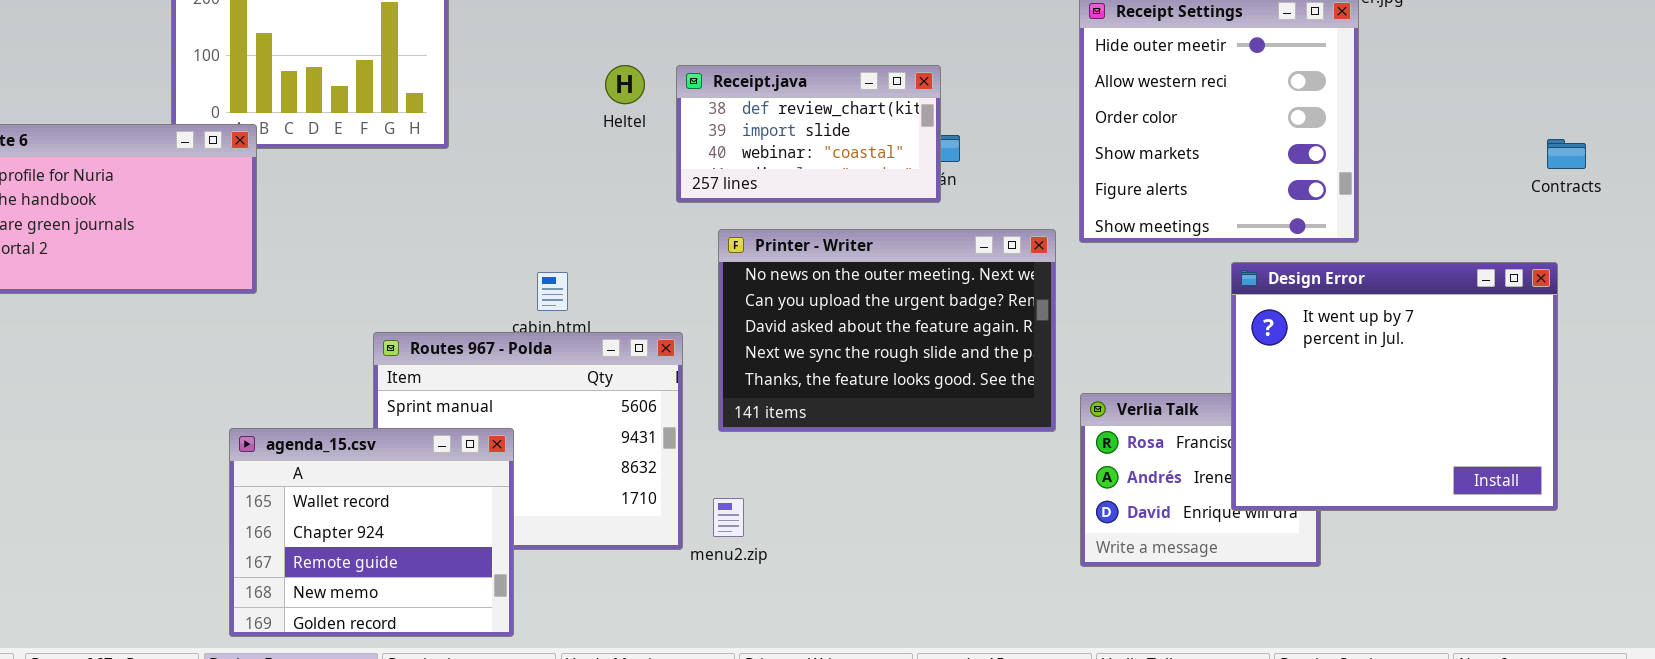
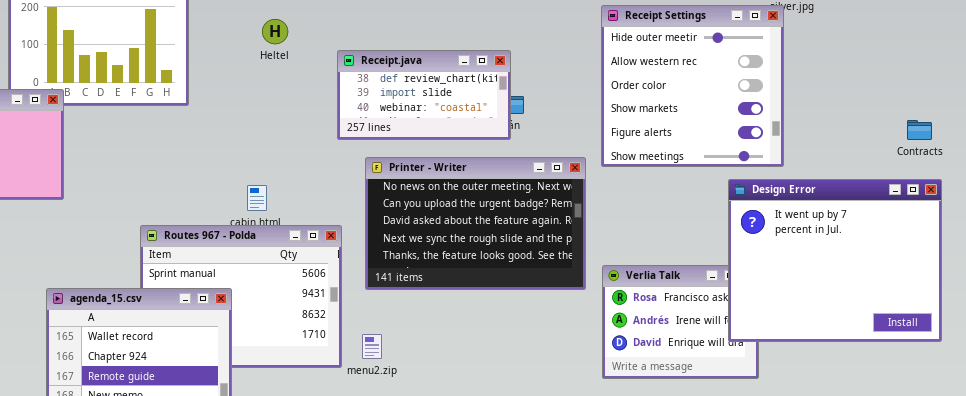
Heltel: [605,65,645,104] -> [262,19,288,44], moved
Contracts: [1547,139,1586,169] -> [907,120,932,140], moved
Design Error: [1231,262,1558,511] -> [728,179,942,342], moved

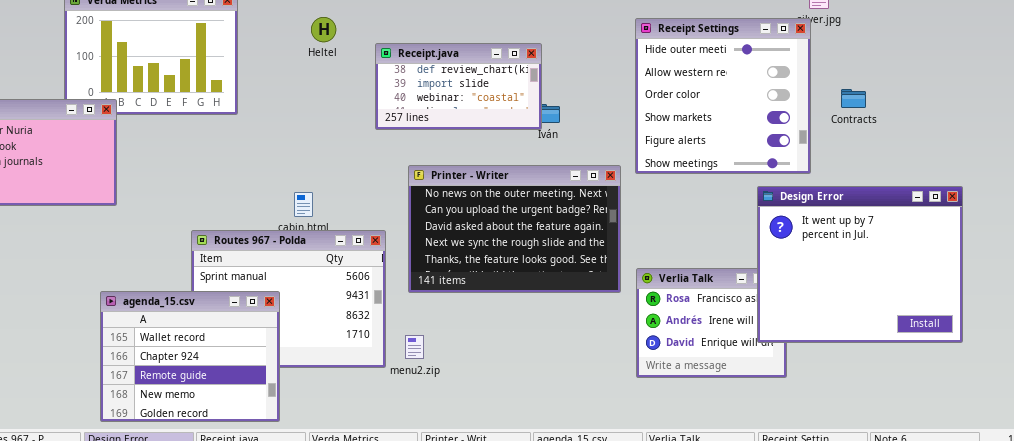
Heltel: [262,19,288,44] -> [311,17,336,42], moved
Receipt.java: [337,50,511,140] -> [375,43,542,130], moved
Contracts: [907,120,932,140] -> [841,89,866,108], moved

